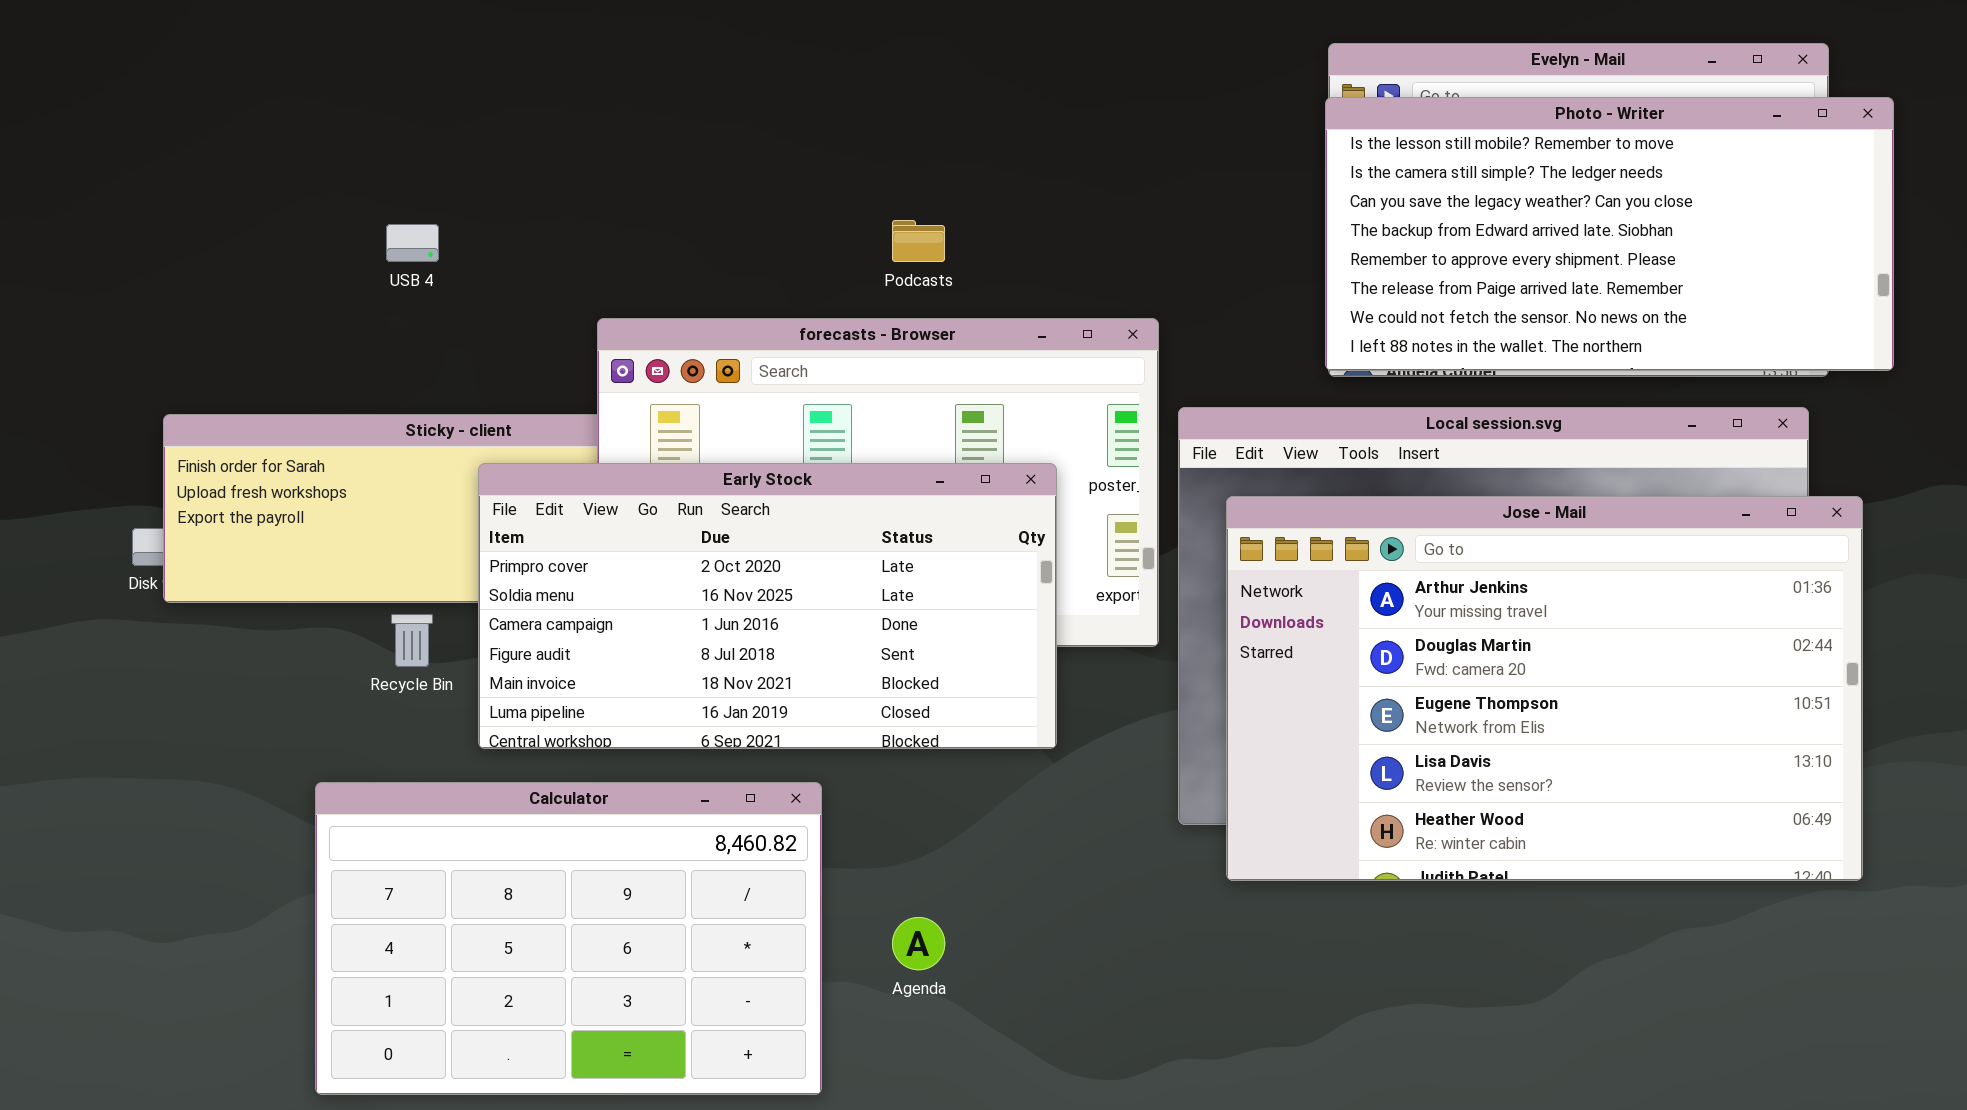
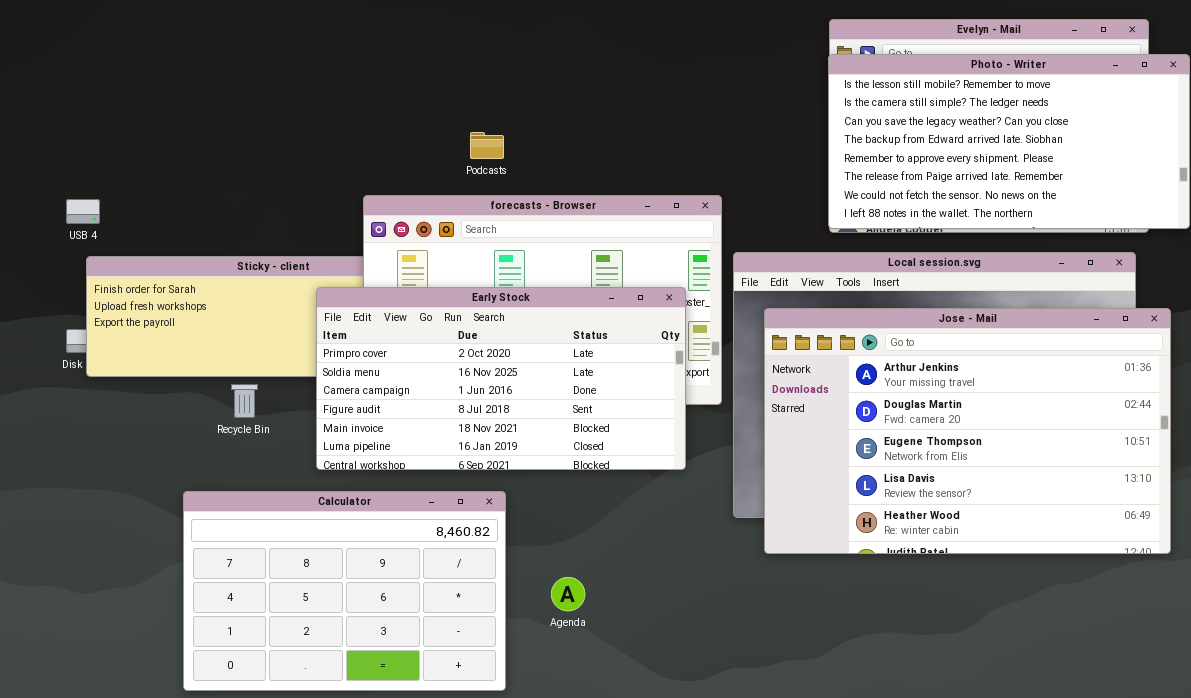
Podcasts: [892,220,945,262] -> [470,132,504,159], moved
USB 4: [386,224,439,262] -> [66,199,100,224], moved
Early Stock: [478,463,1057,749] -> [316,287,686,470], moved

